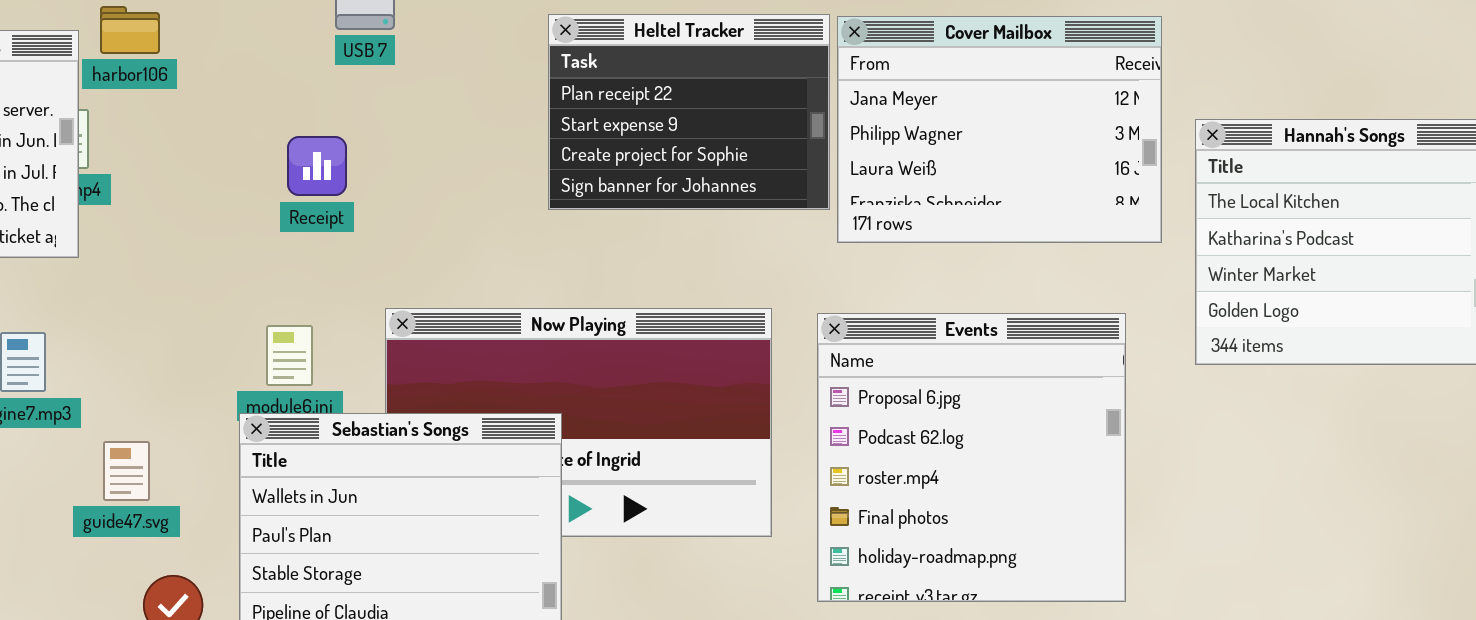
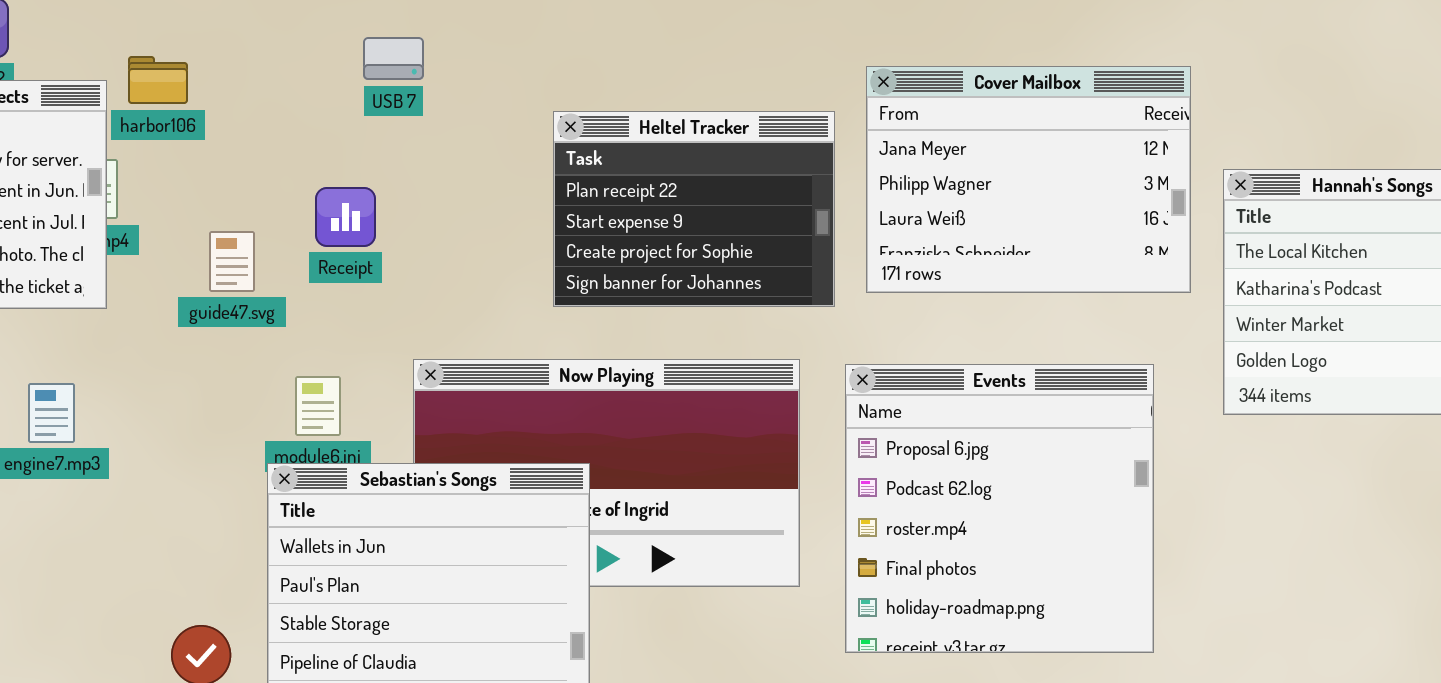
Heltel Tracker: [548,14,830,210] -> [553,111,835,307], moved
guide47.svg: [103,441,150,501] -> [209,231,255,292], moved

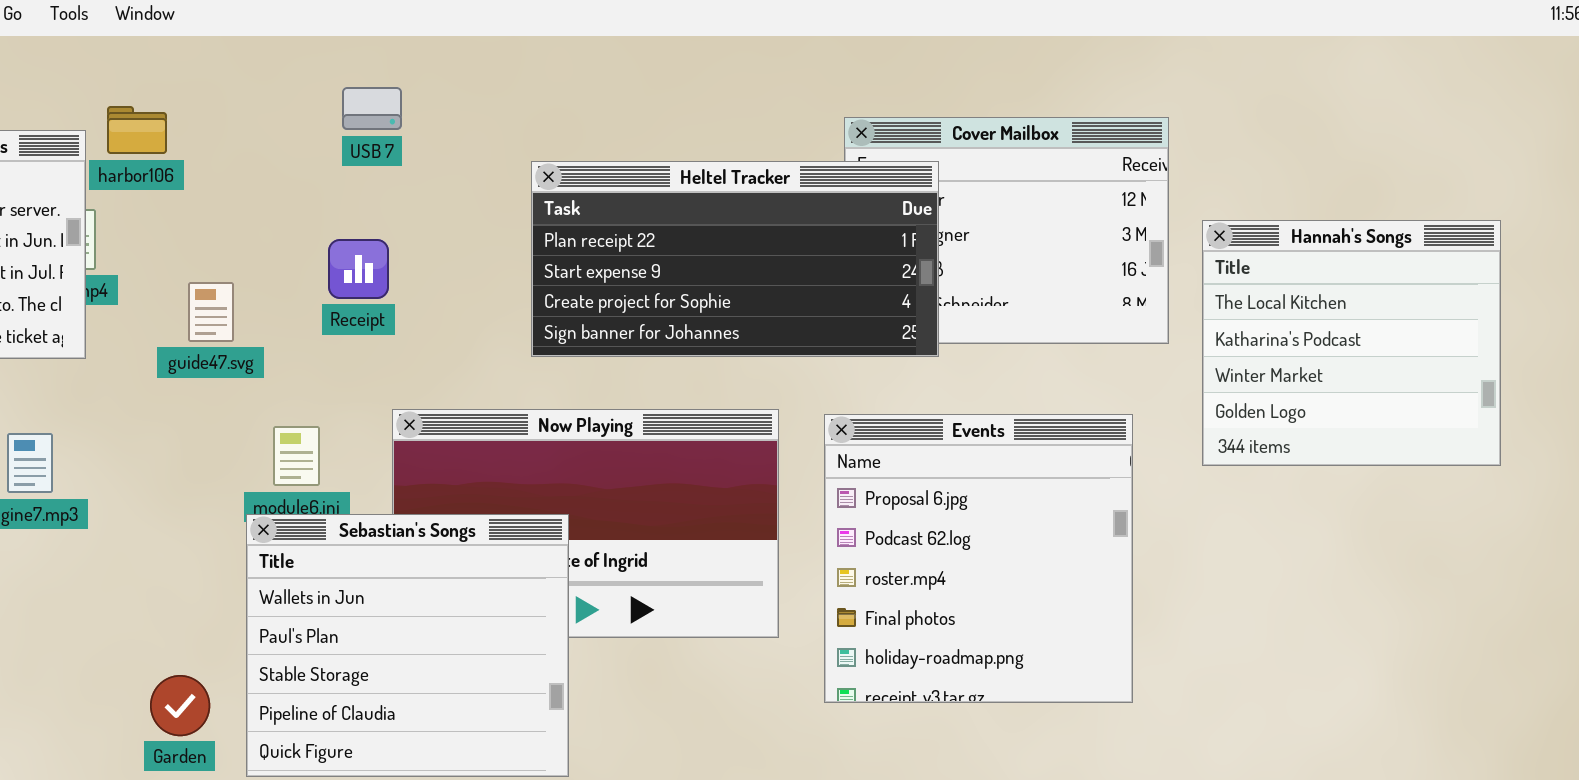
Heltel Tracker: [553,111,835,307] -> [531,161,939,357], resized
Receipt: [315,187,376,247] -> [328,239,389,299], moved

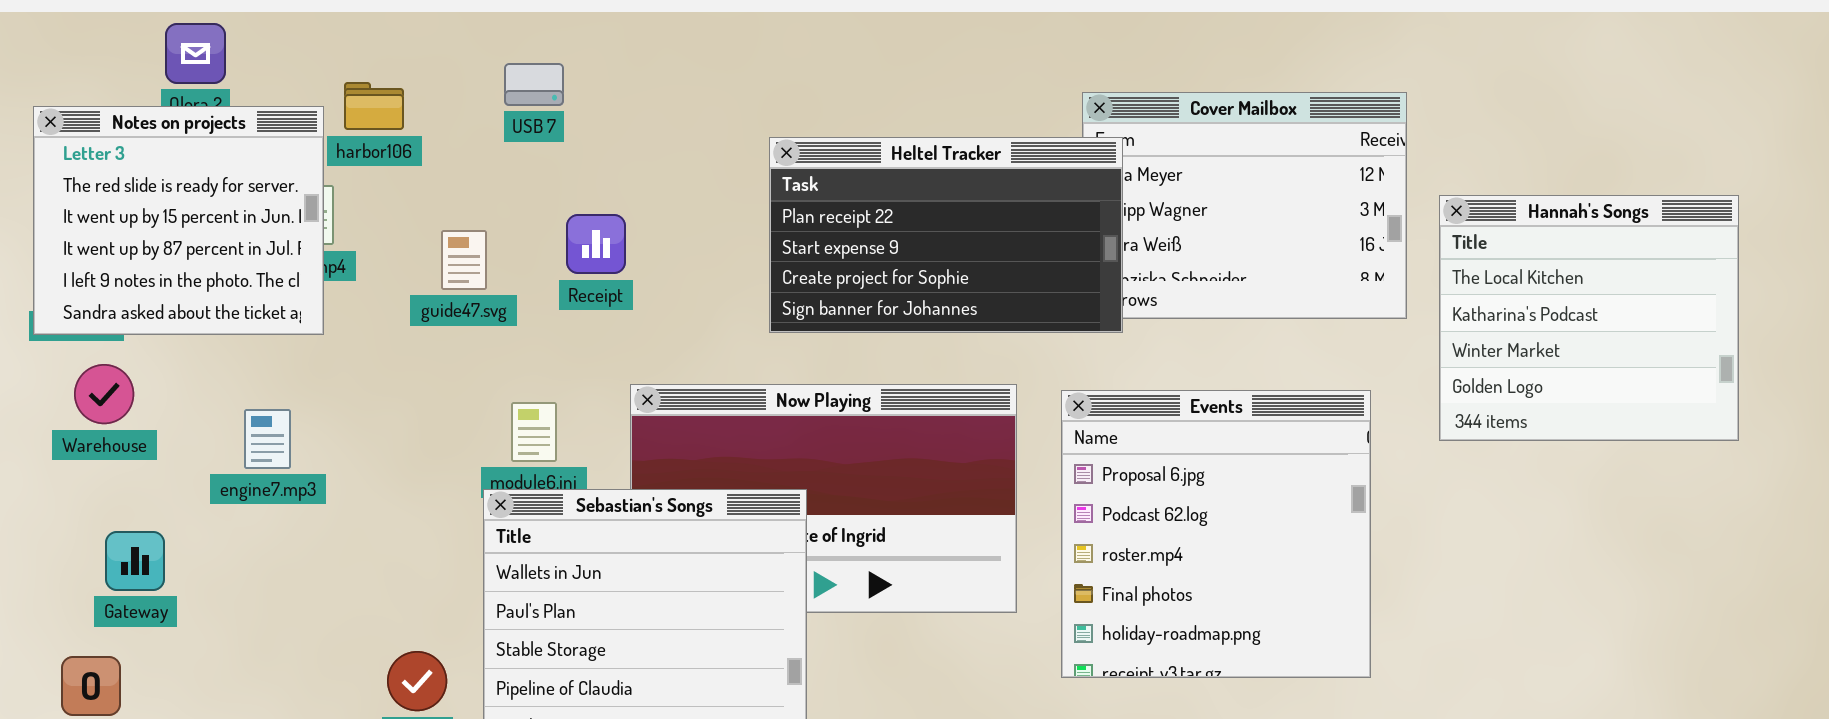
USB 7: [342,87,402,130] -> [504,63,564,106], moved
Heltel Tracker: [531,161,939,357] -> [769,137,1123,333], resized
guide47.svg: [188,282,234,342] -> [441,230,487,290], moved

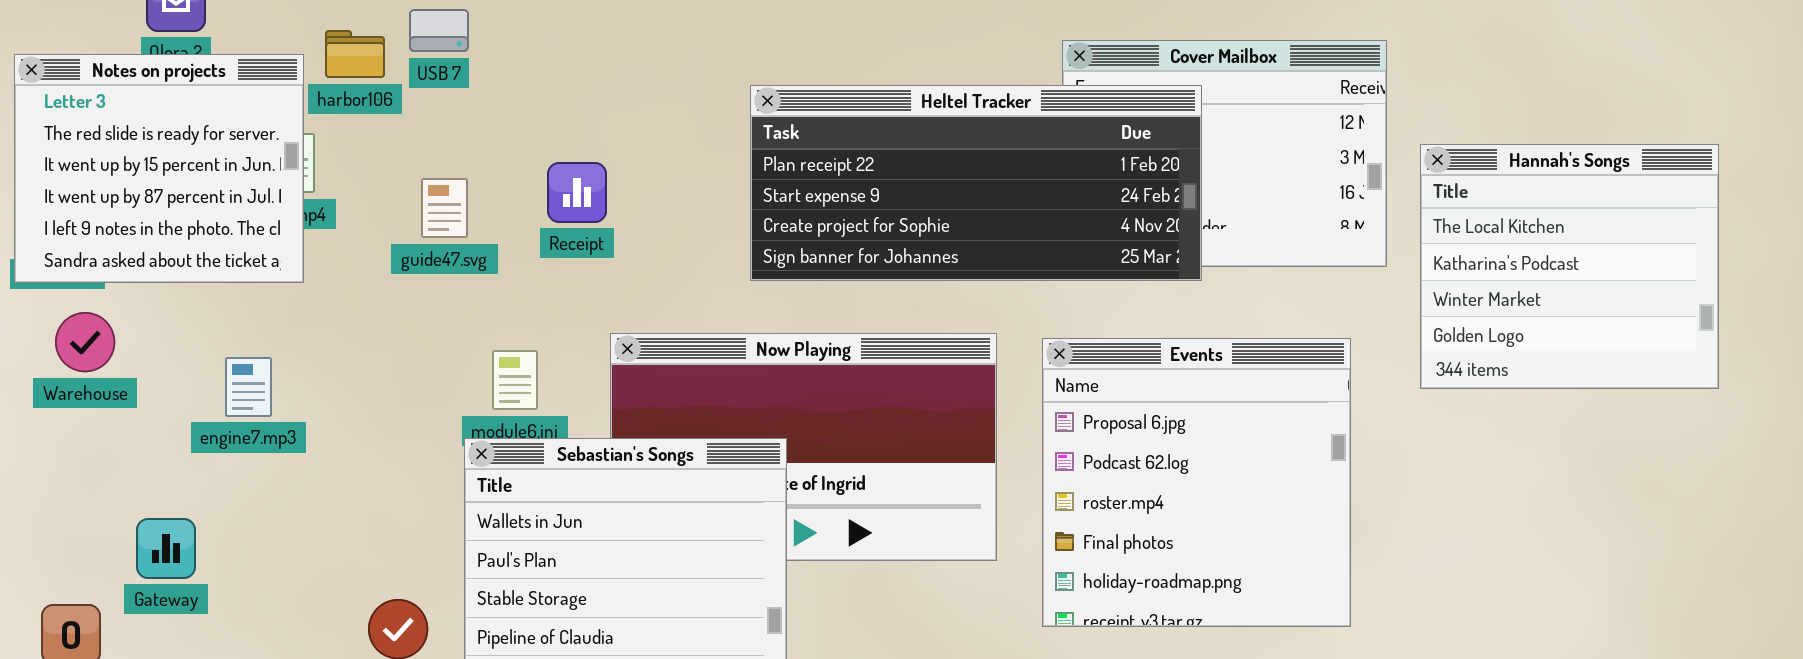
USB 7: [504,63,564,106] -> [409,9,469,52], moved
Heltel Tracker: [769,137,1123,333] -> [750,85,1202,281], resized
Gateway: [105,531,165,591] -> [136,518,196,579], moved

